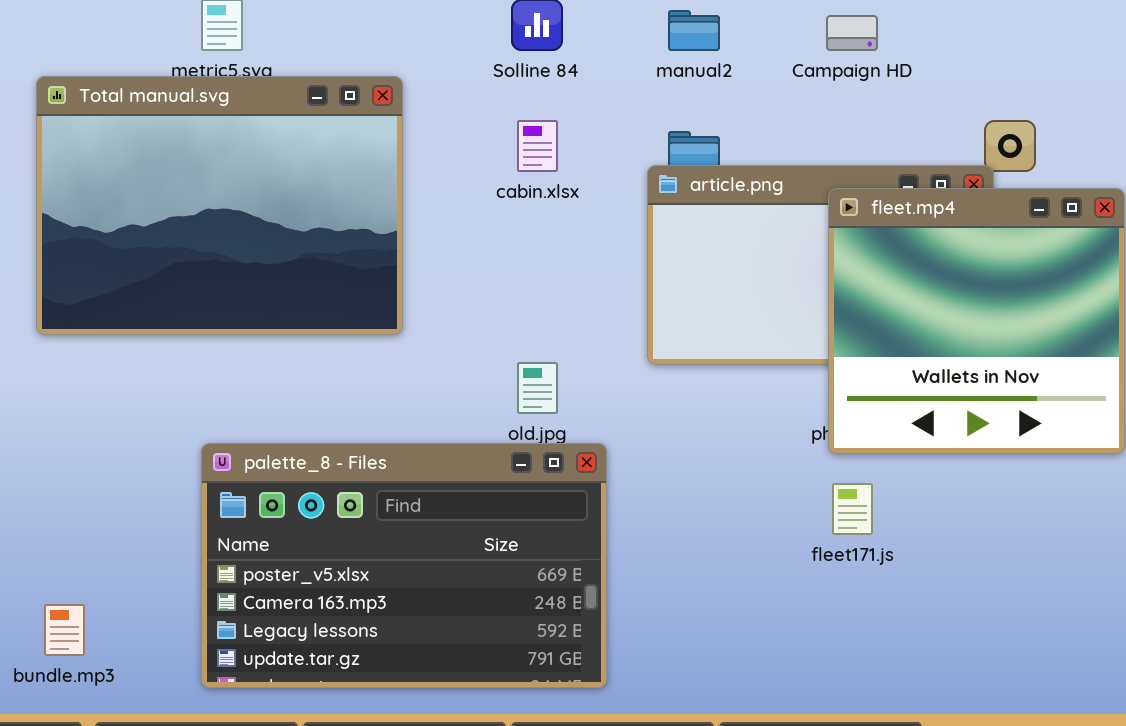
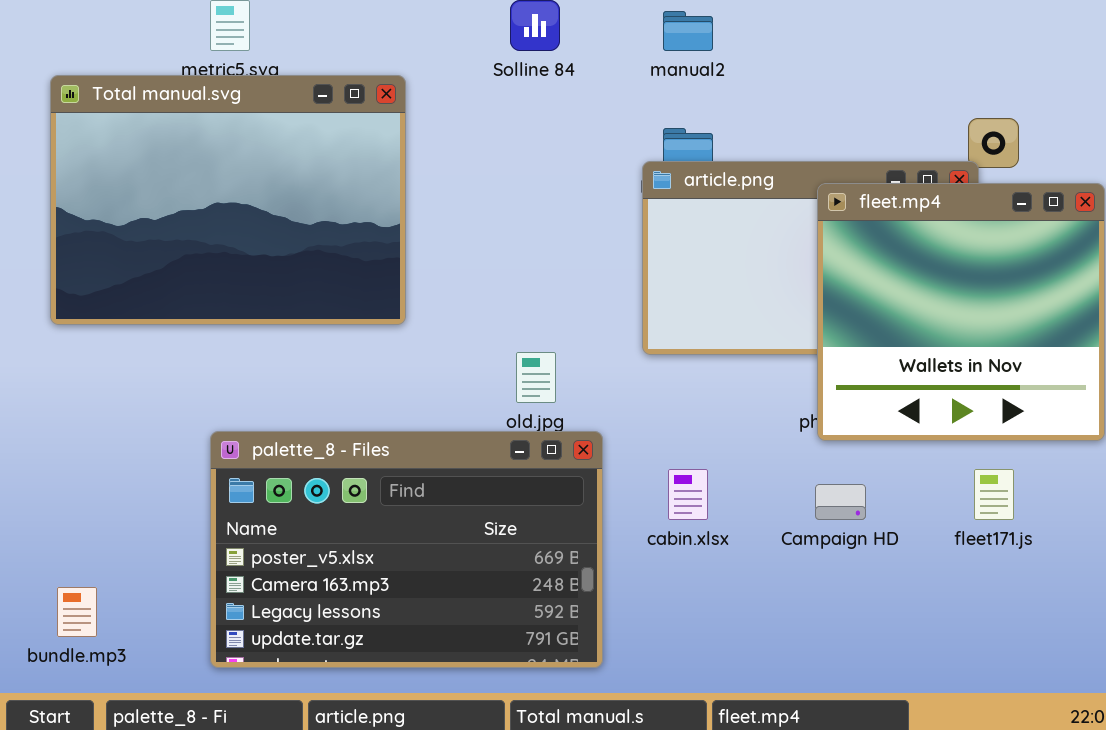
Campaign HD: [826,15,878,51] -> [815,484,866,520], moved
cabin.xlsx: [517,120,558,172] -> [668,469,708,520], moved
fleet171.js: [832,483,873,535] -> [974,469,1014,520], moved

